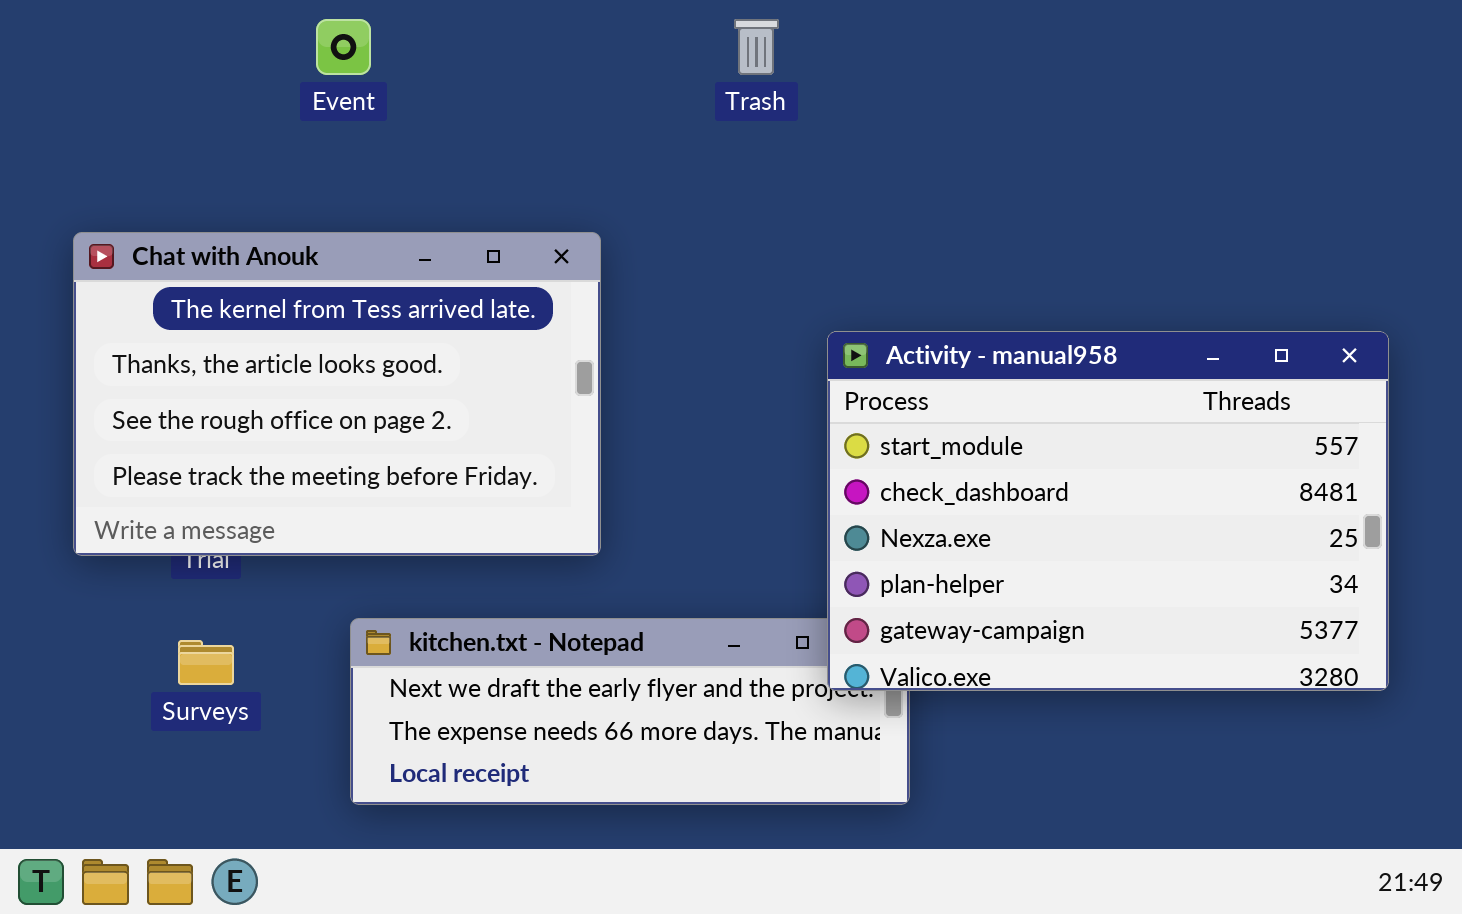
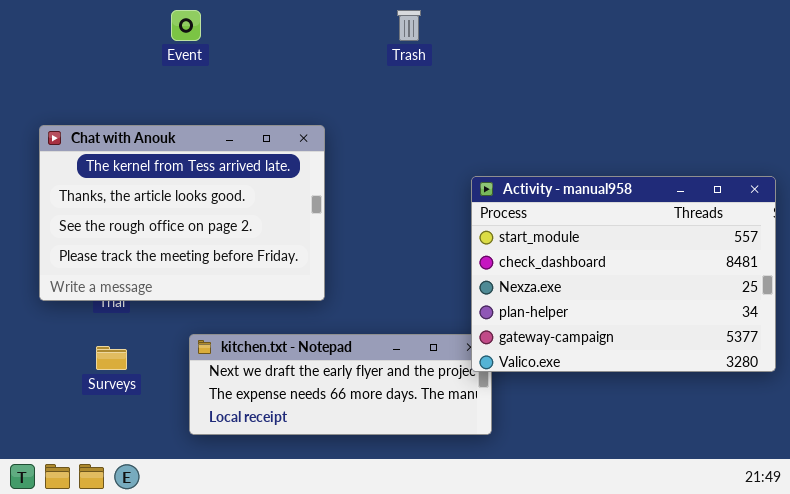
Activity - manual958: [827,331,1389,691] -> [471,176,776,372], moved

